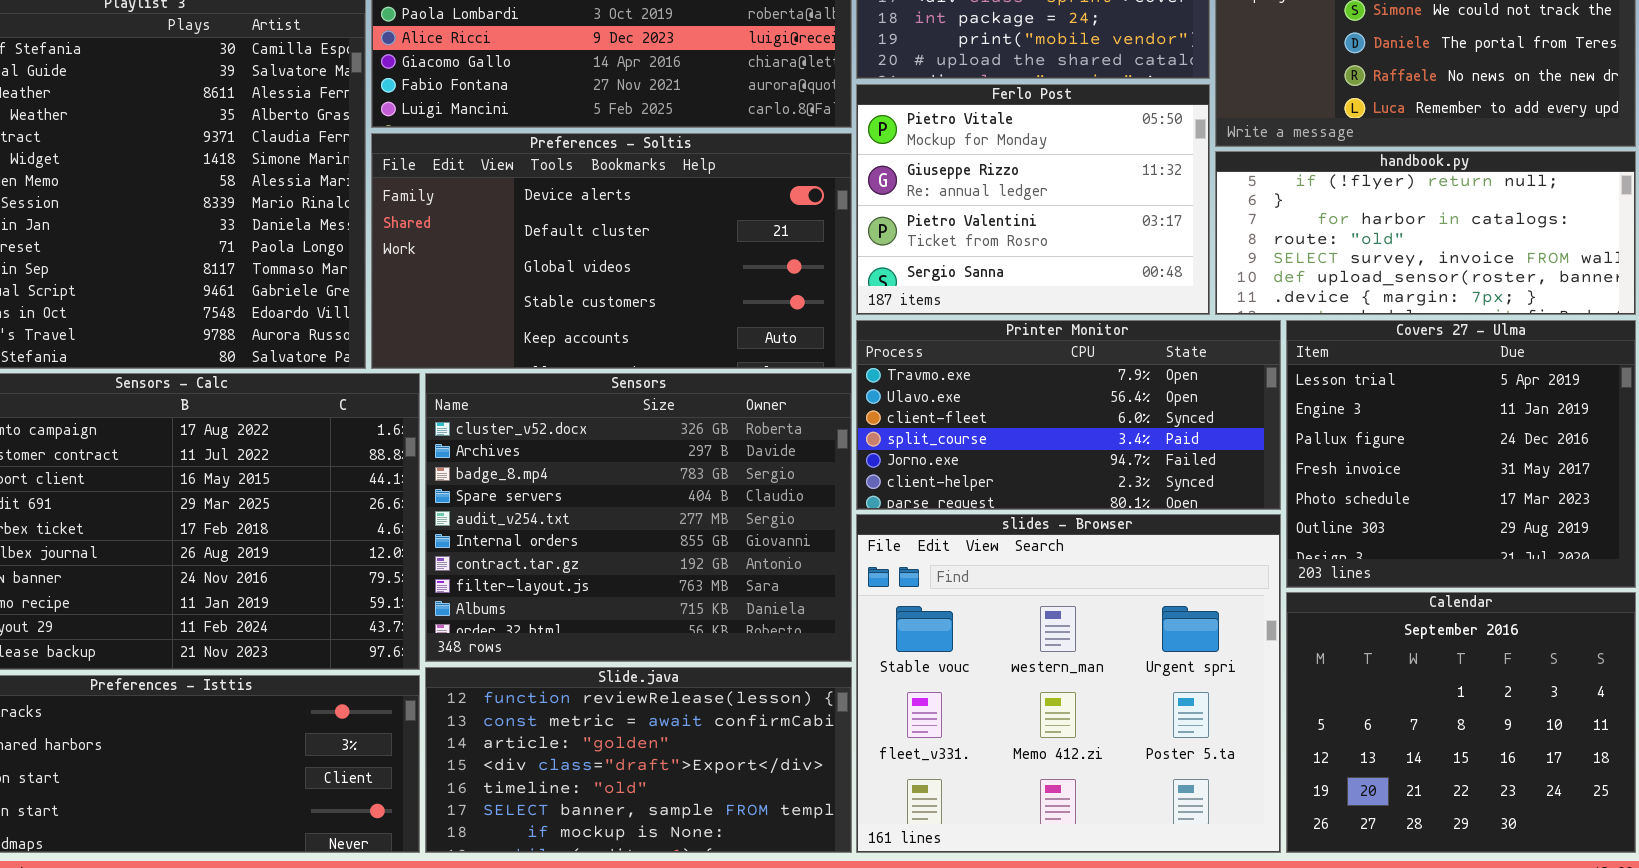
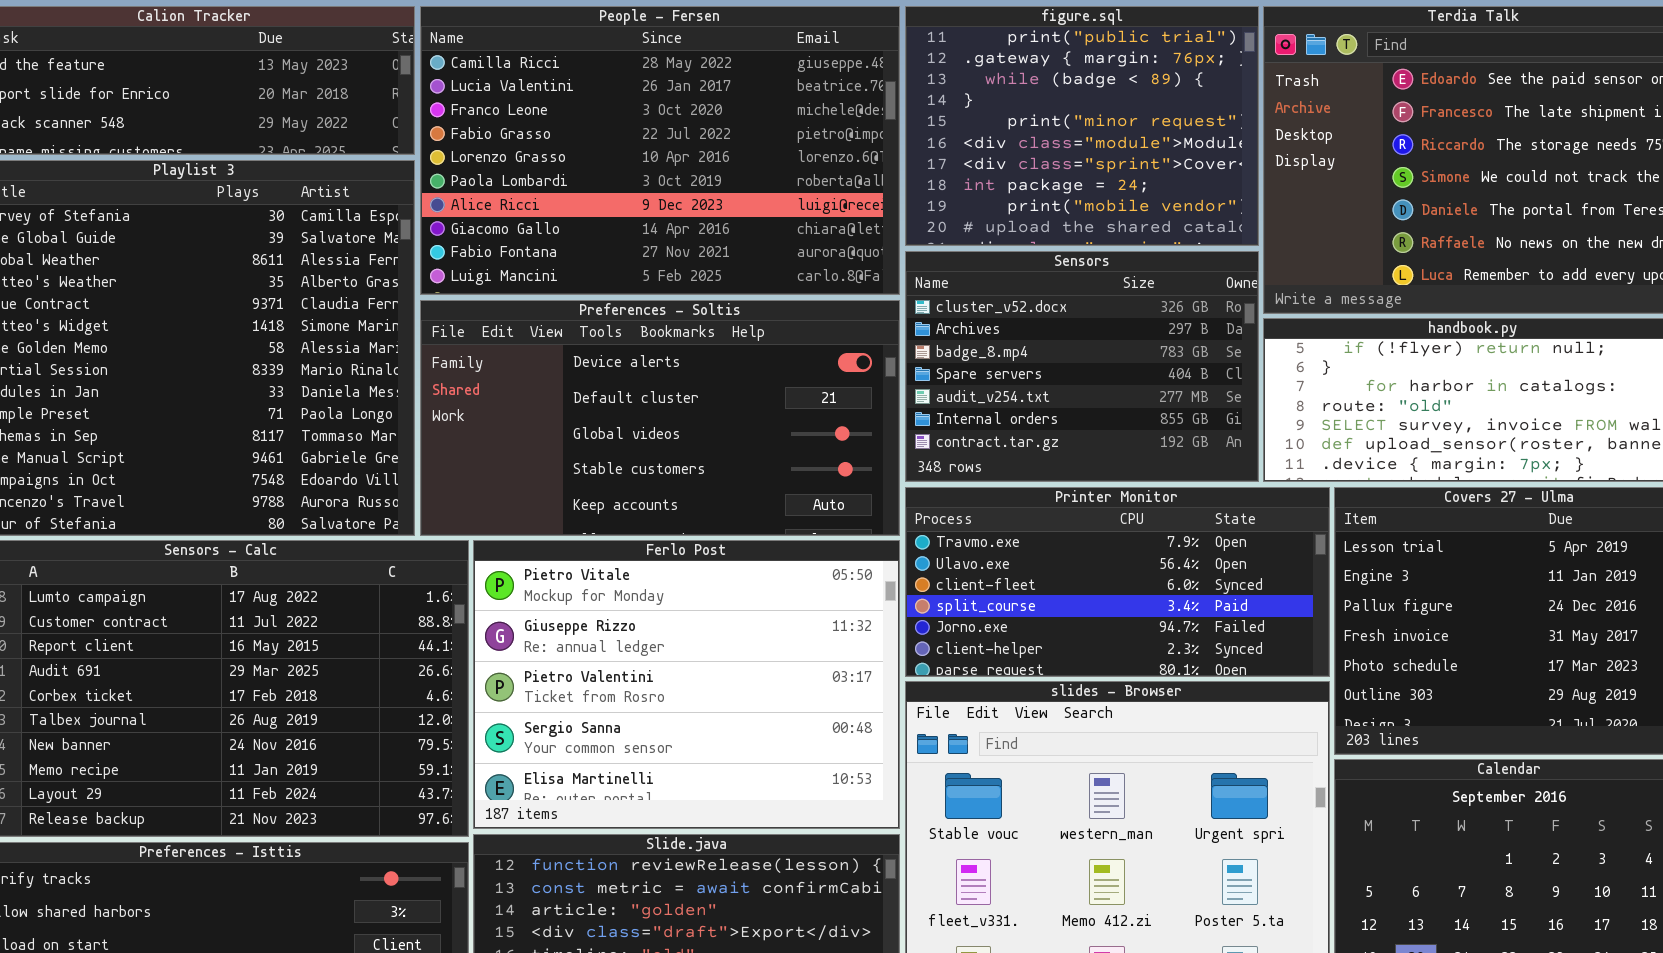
Ferlo Post: [856,84,1210,315] -> [473,540,900,829], moved, resized
Sensors: [425,373,852,662] -> [905,251,1259,482], moved, resized

